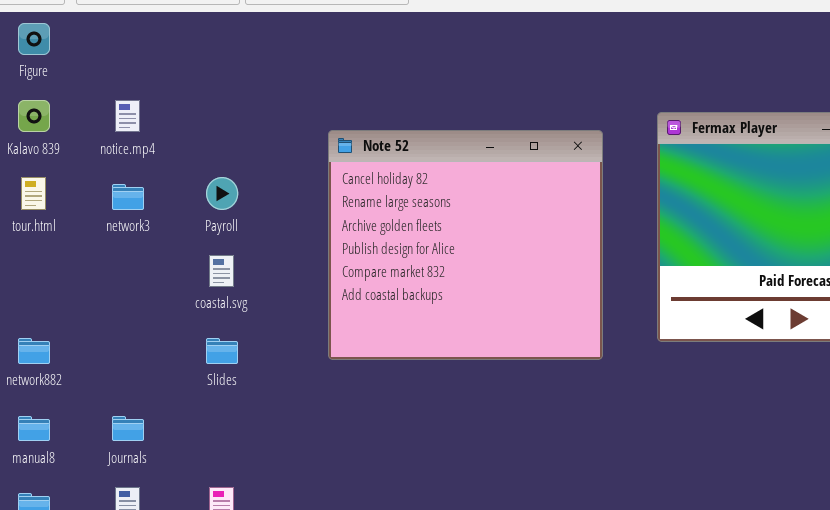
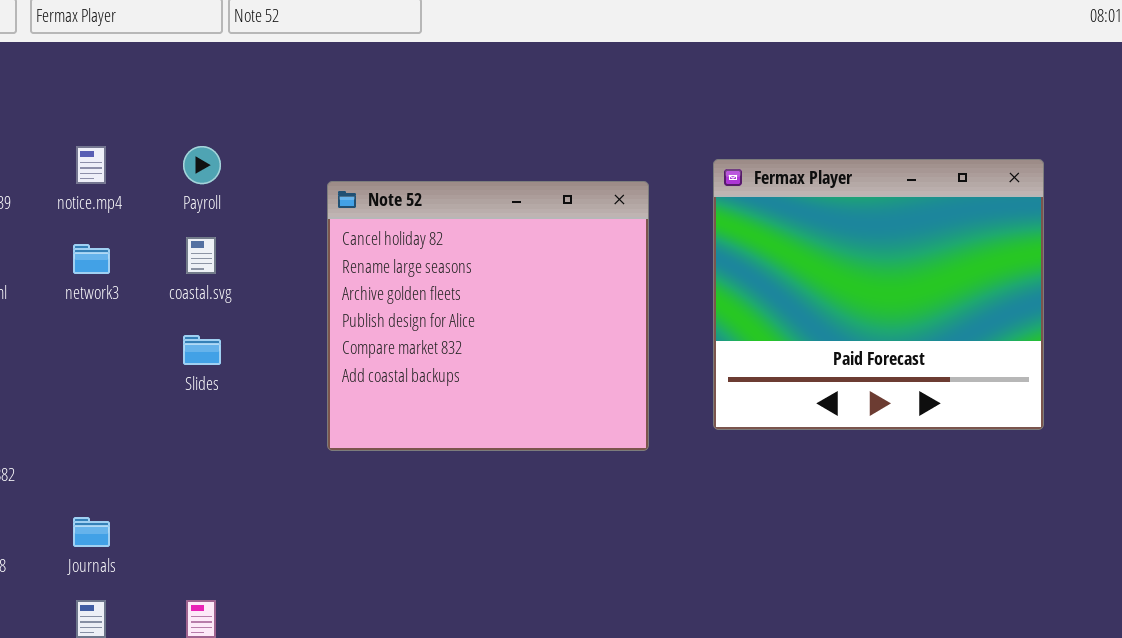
Payroll: [206,177,238,210] -> [183,146,221,184], moved
coastal.svg: [209,255,234,287] -> [186,237,216,274], moved
Slides: [206,338,238,364] -> [183,335,221,365], moved

